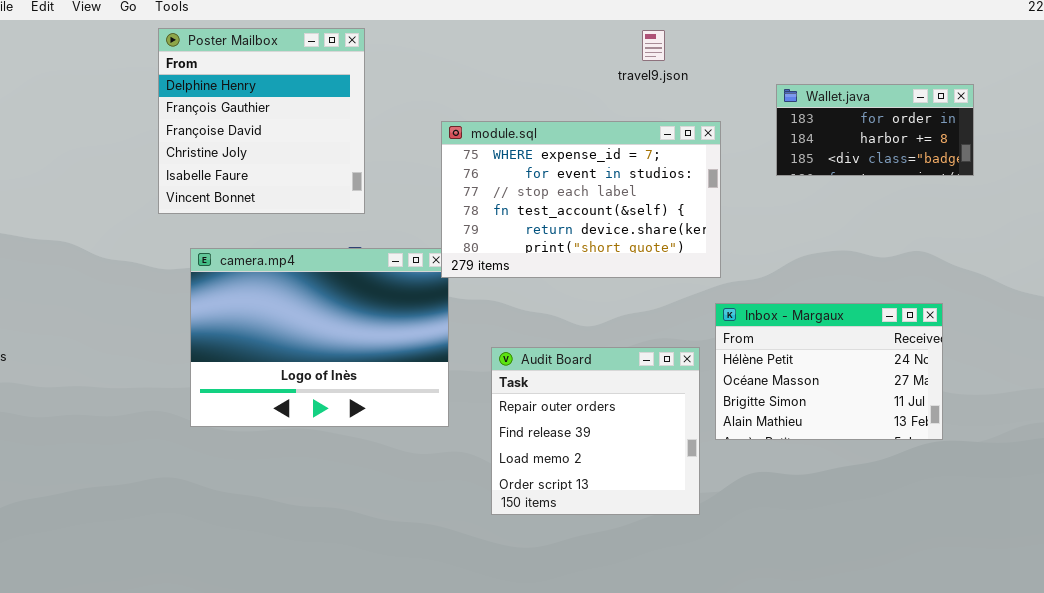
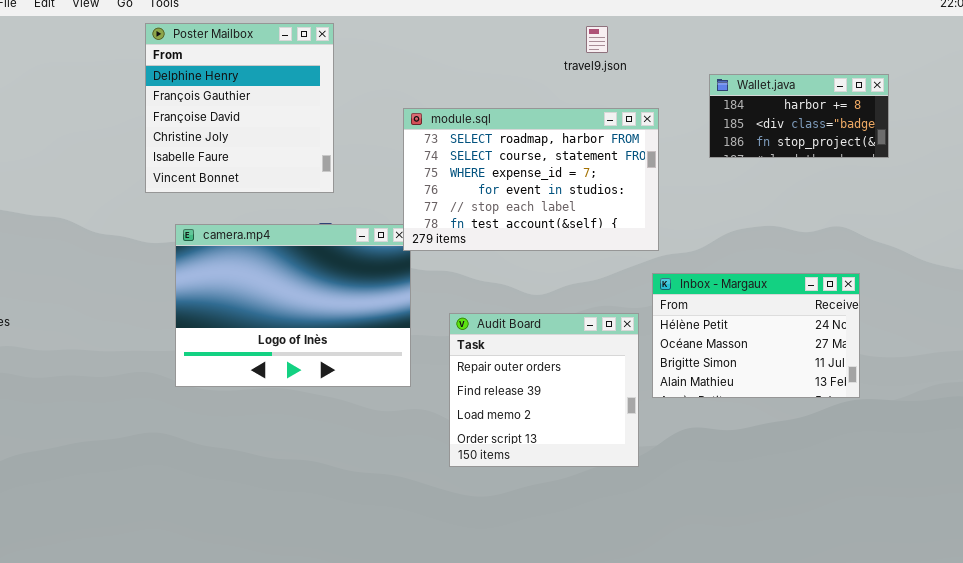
Wallet.java: [776,84,974,176] -> [709,74,889,158], scrolled down 1 row
module.sql: [441,121,721,278] -> [403,108,659,251], scrolled up 2 rows

